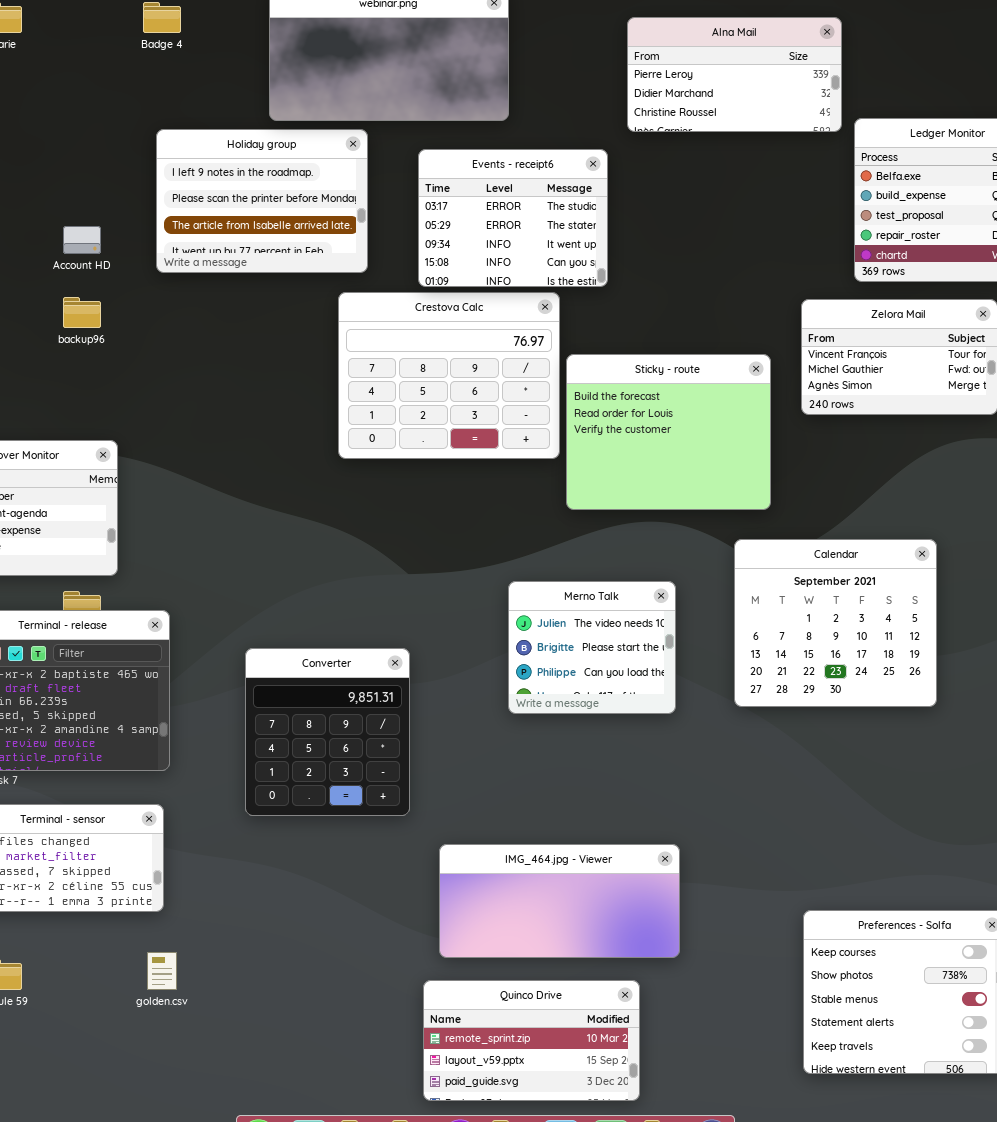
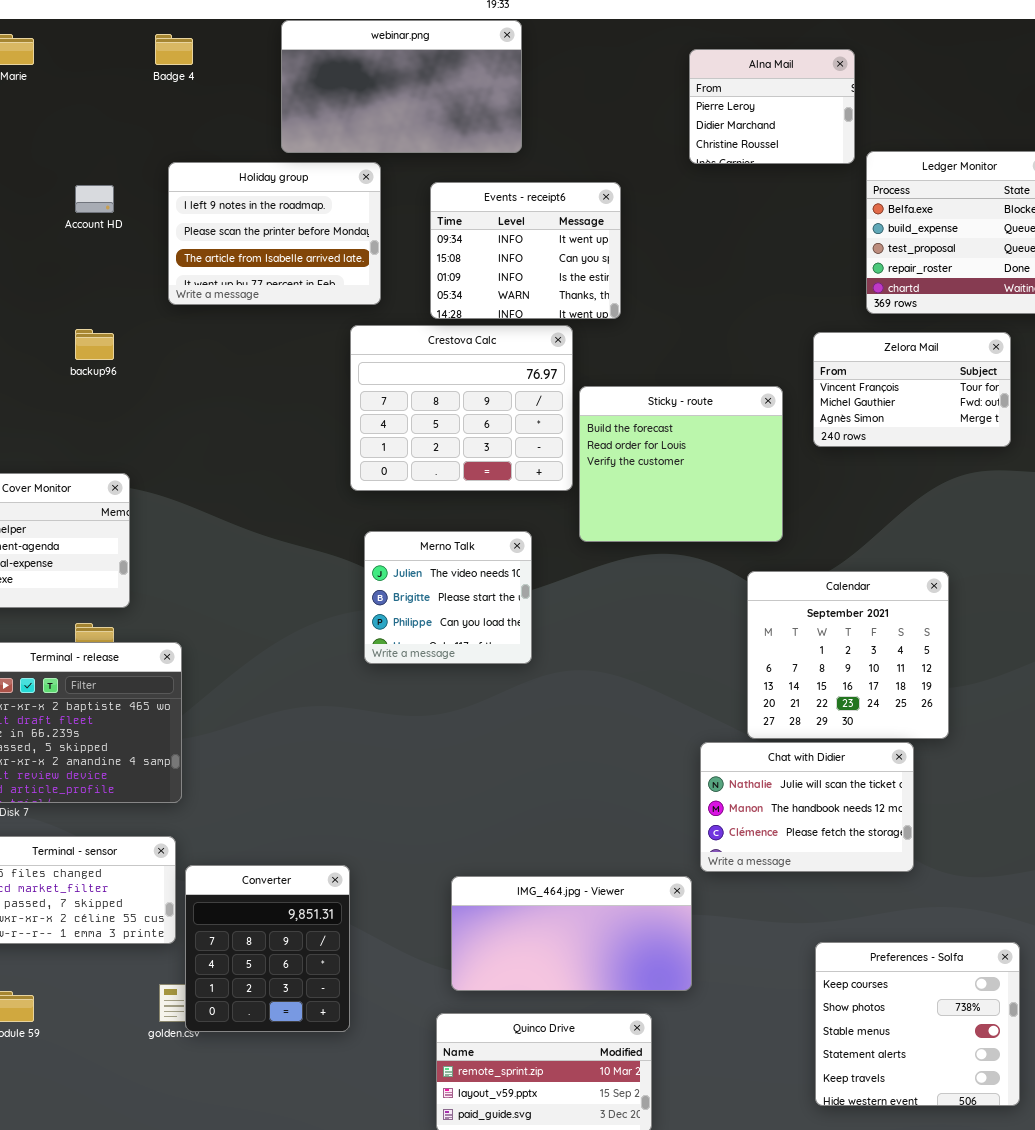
Alna Mail: [627,17,842,132] -> [689,49,855,164], resized
Events - receipt6: [418,149,608,287] -> [430,182,621,319], scrolled down 2 rows
Account HD: [63,226,101,254] -> [75,185,114,213], moved
Merno Talk: [508,581,676,714] -> [364,531,532,664], moved
Converter: [245,648,410,816] -> [185,865,350,1032], moved
Chat with Didier: none -> [700,742,914,872], opened

